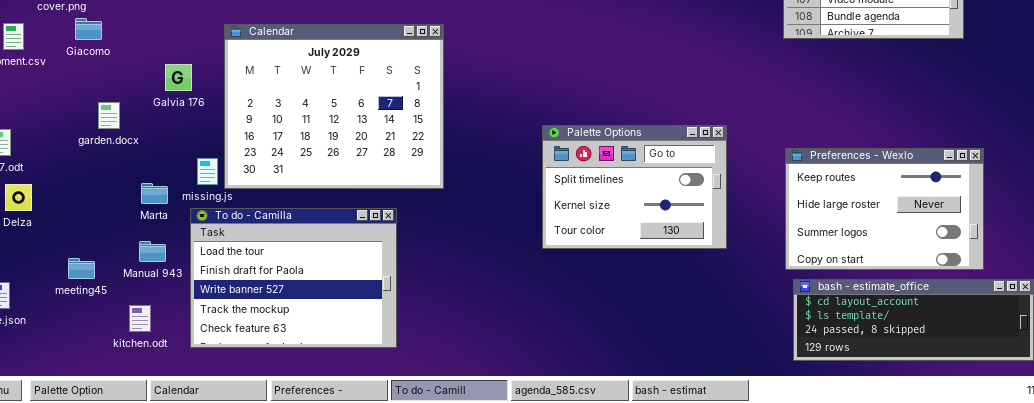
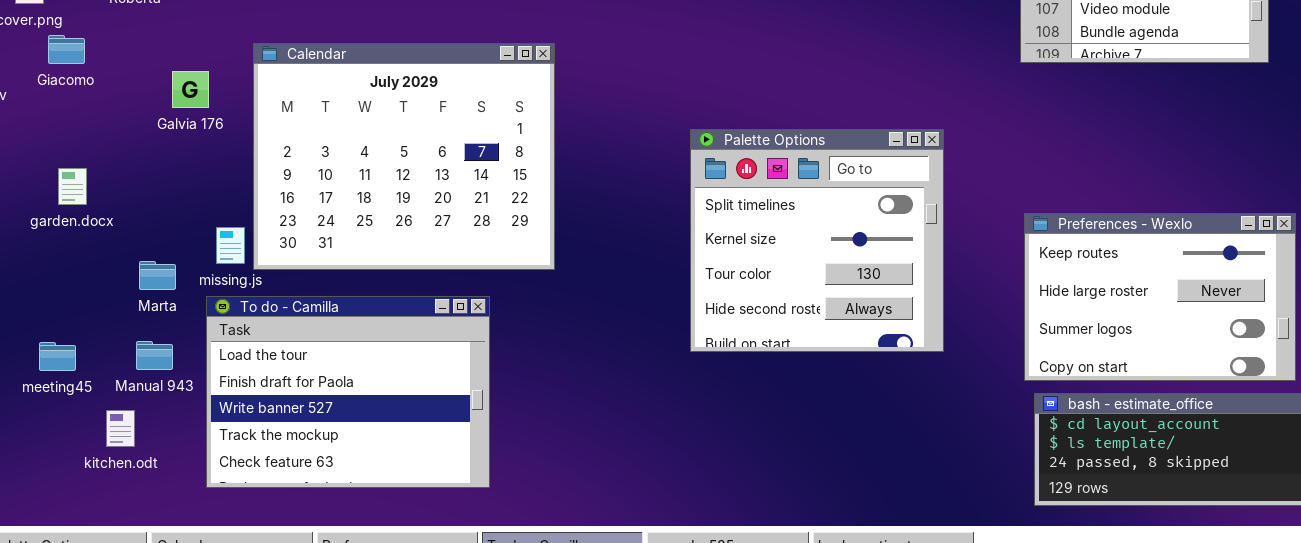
Galvia 176: [165,64,192,91] -> [172,71,209,108], moved
garden.docx: [98,102,120,129] -> [58,168,87,205], moved
Palette Options: [542,125,727,249] -> [690,129,944,352], resized
meeting45: [68,258,95,279] -> [39,342,76,371], moved
kitchen.odt: [129,305,151,332] -> [106,410,135,447], moved

